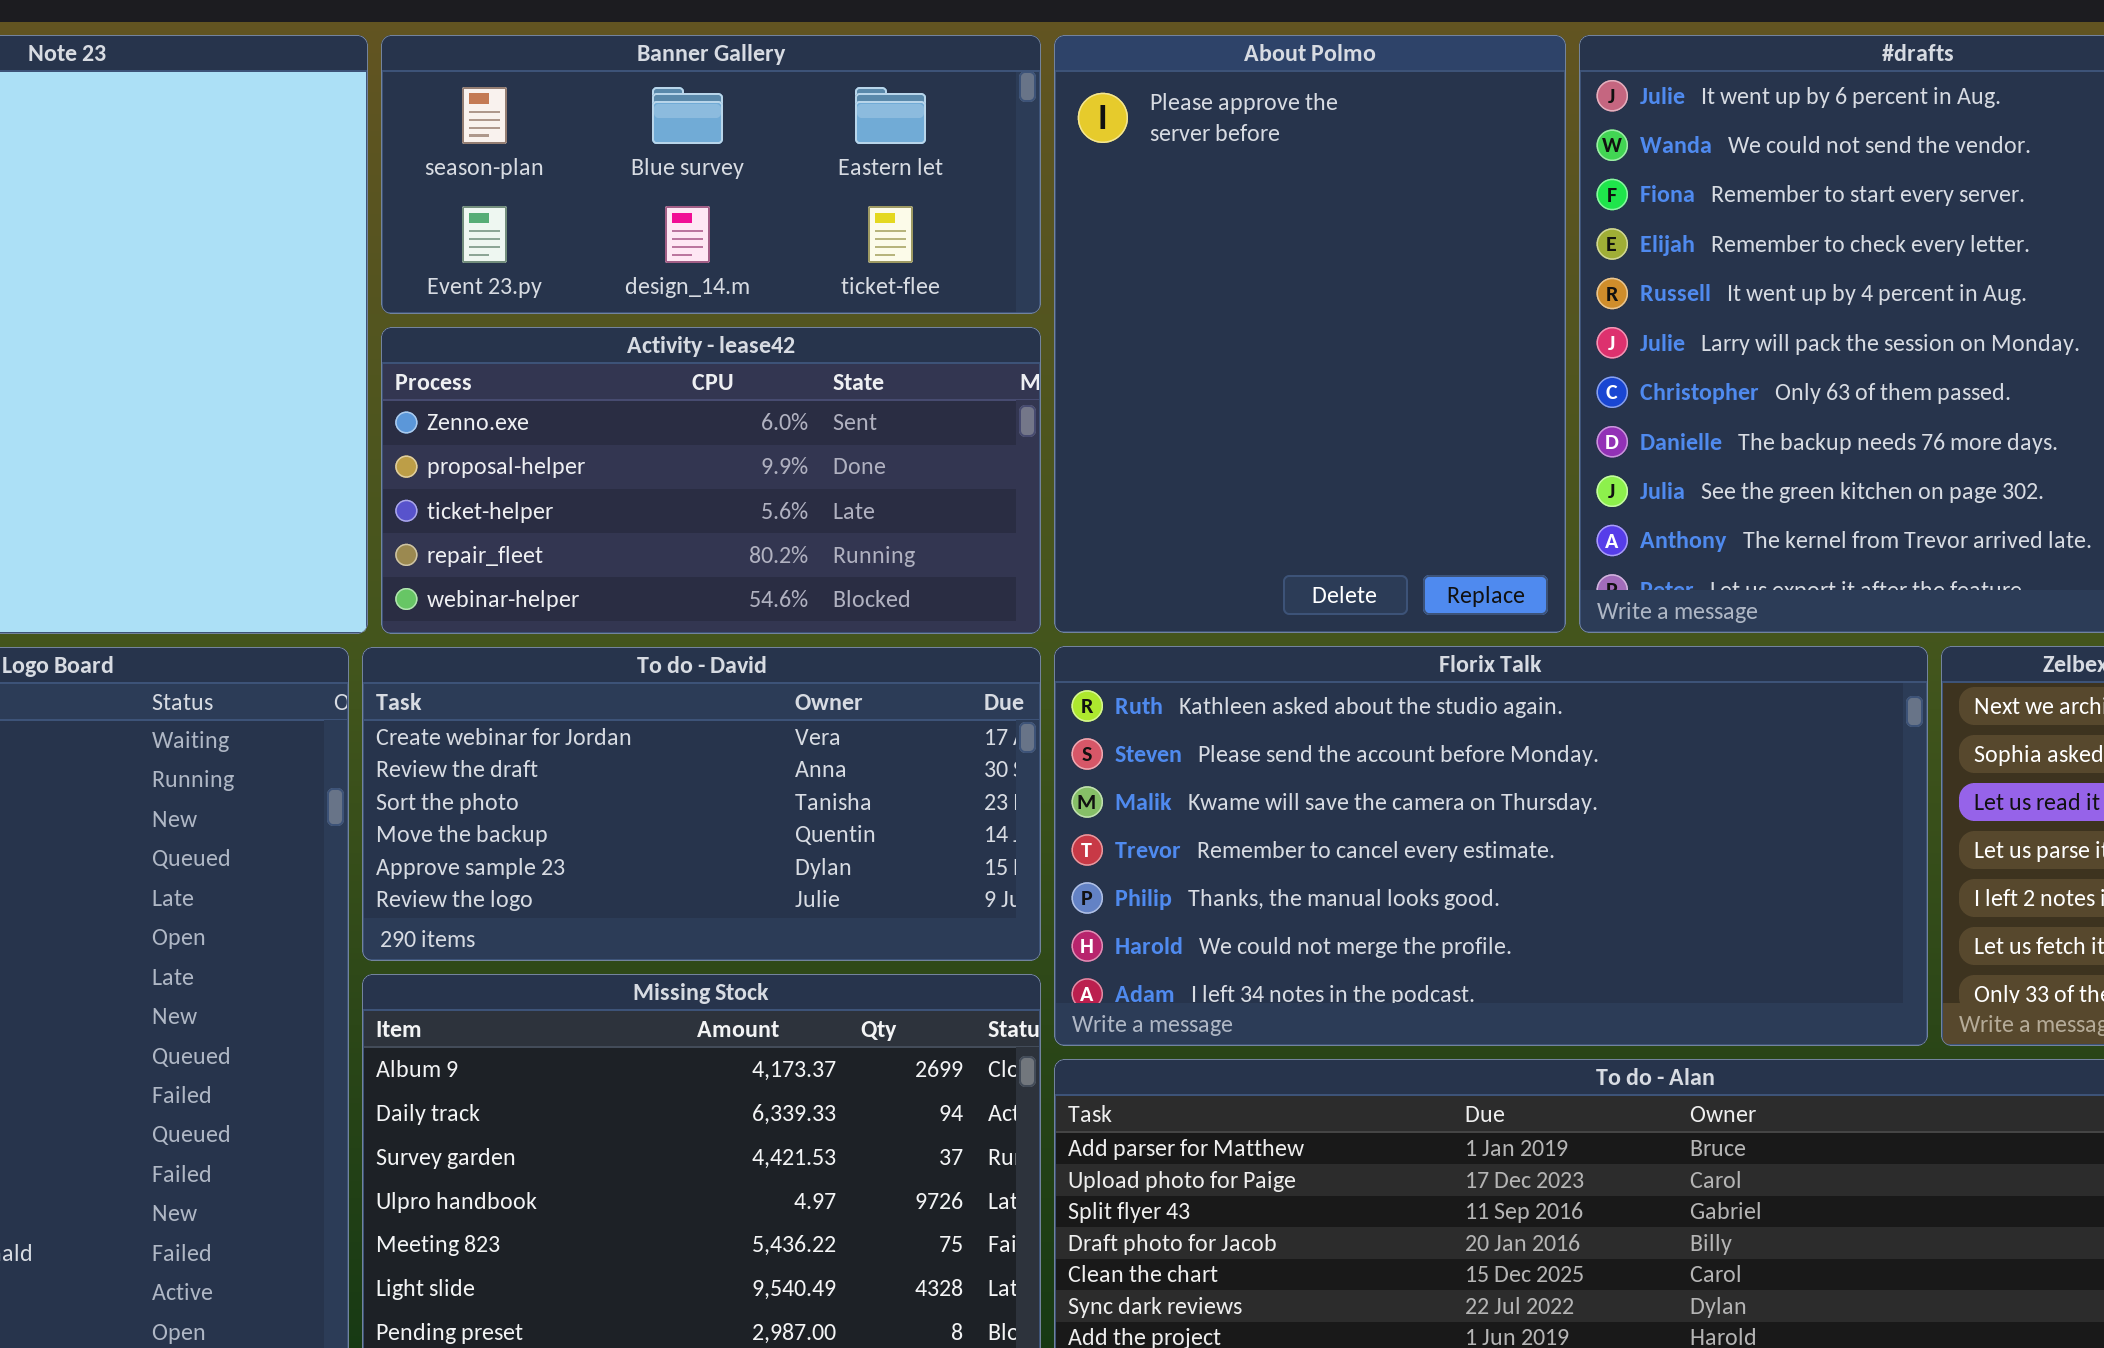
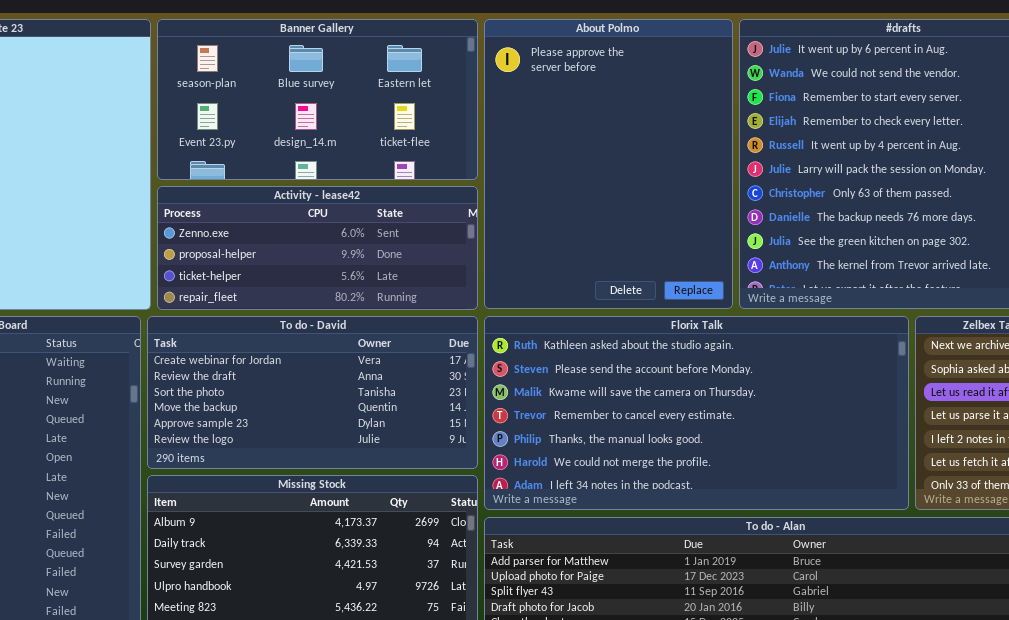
Banner Gallery: [381,35,1041,314] -> [157,19,478,180], resized
Activity - lease42: [381,327,1041,634] -> [157,186,478,310], resized

